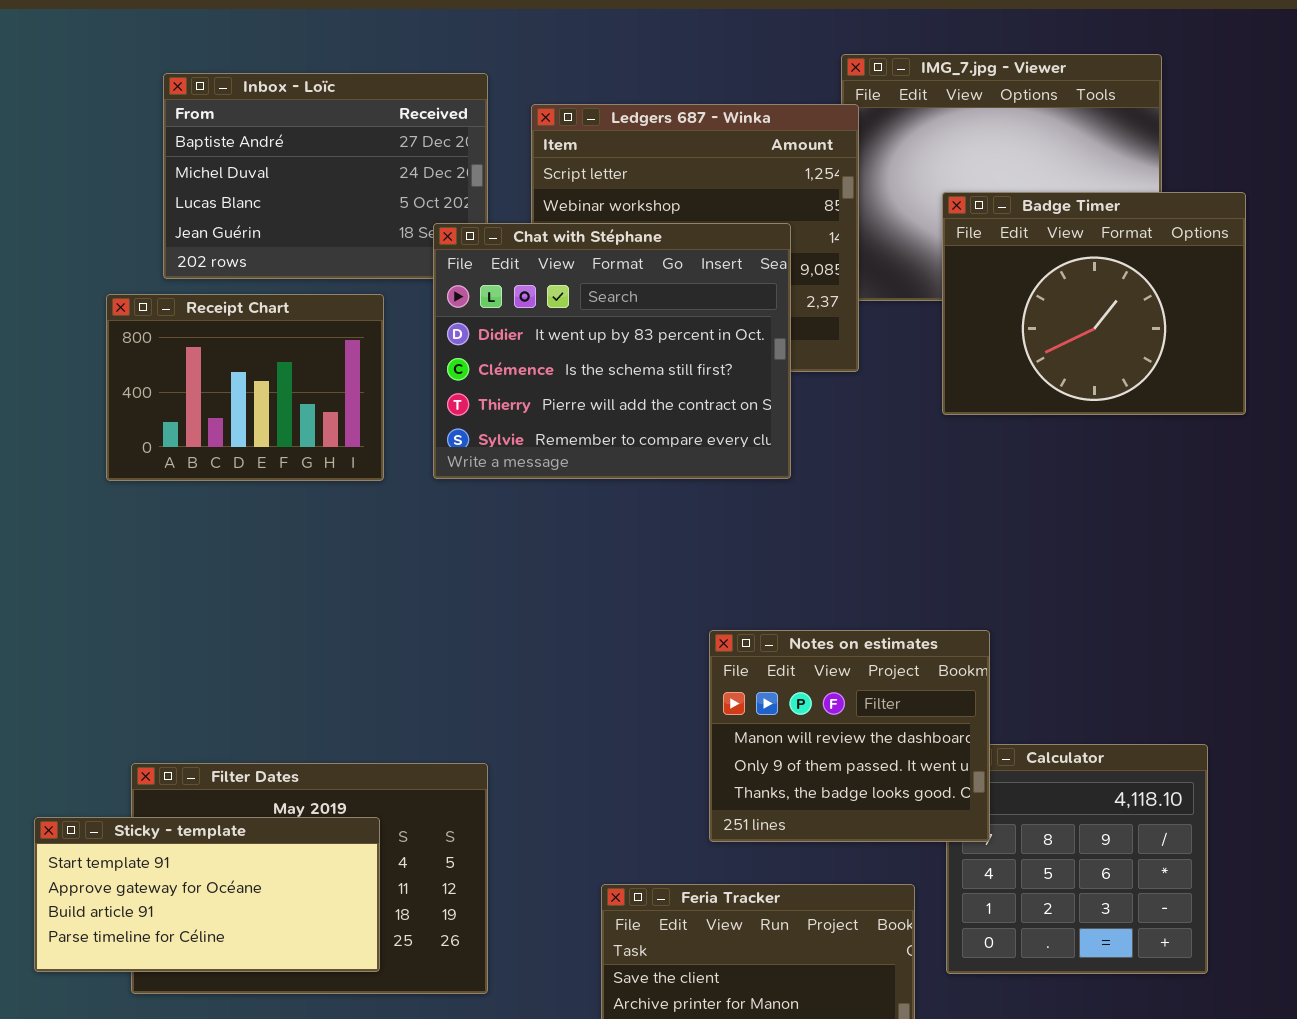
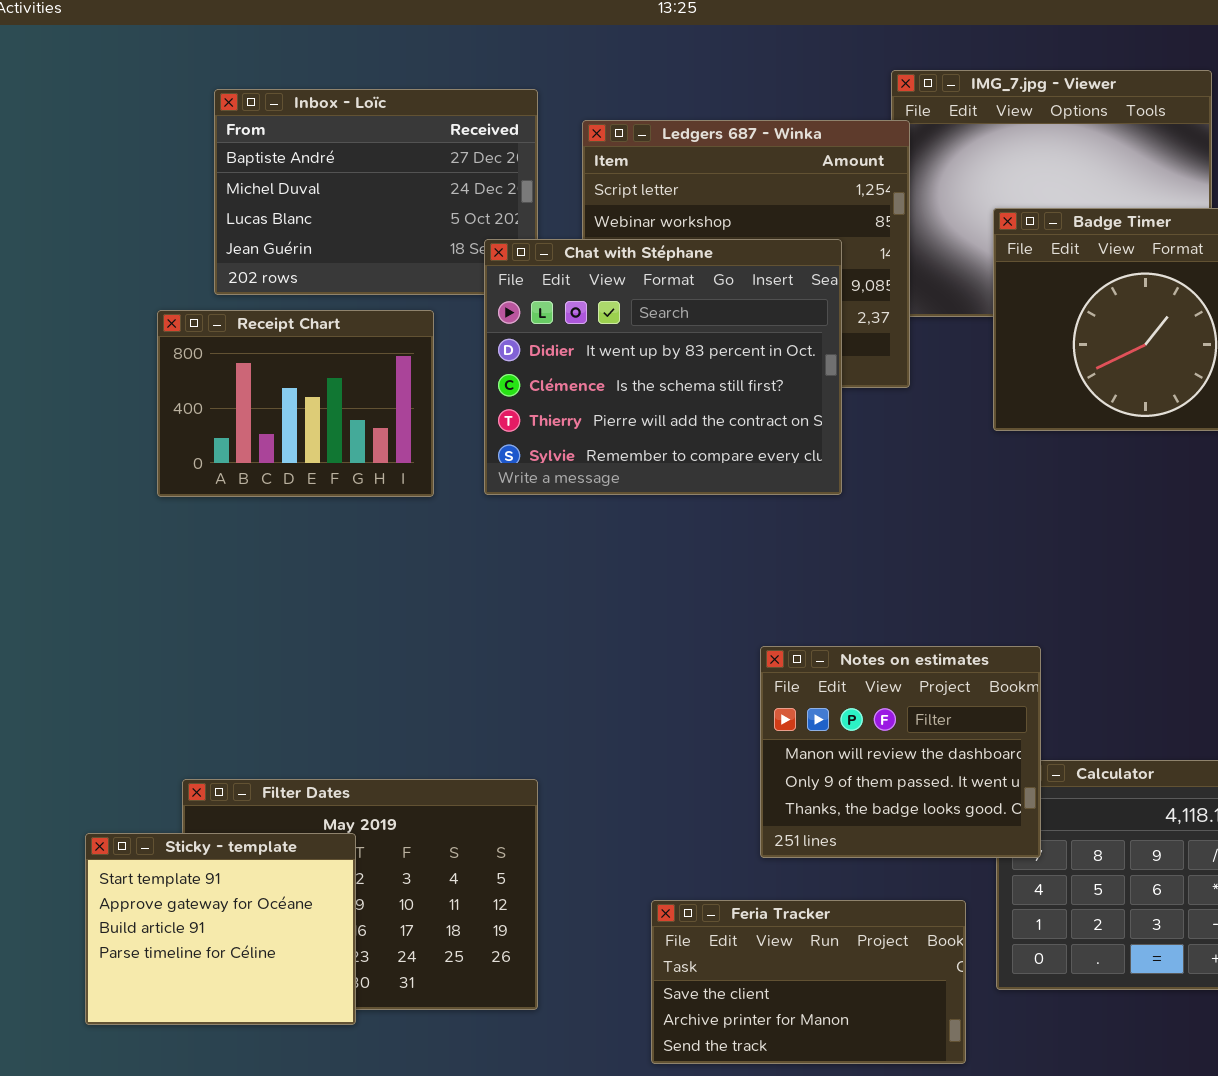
Sticky - template: [34,817,380,972] -> [85,833,356,1025], resized

